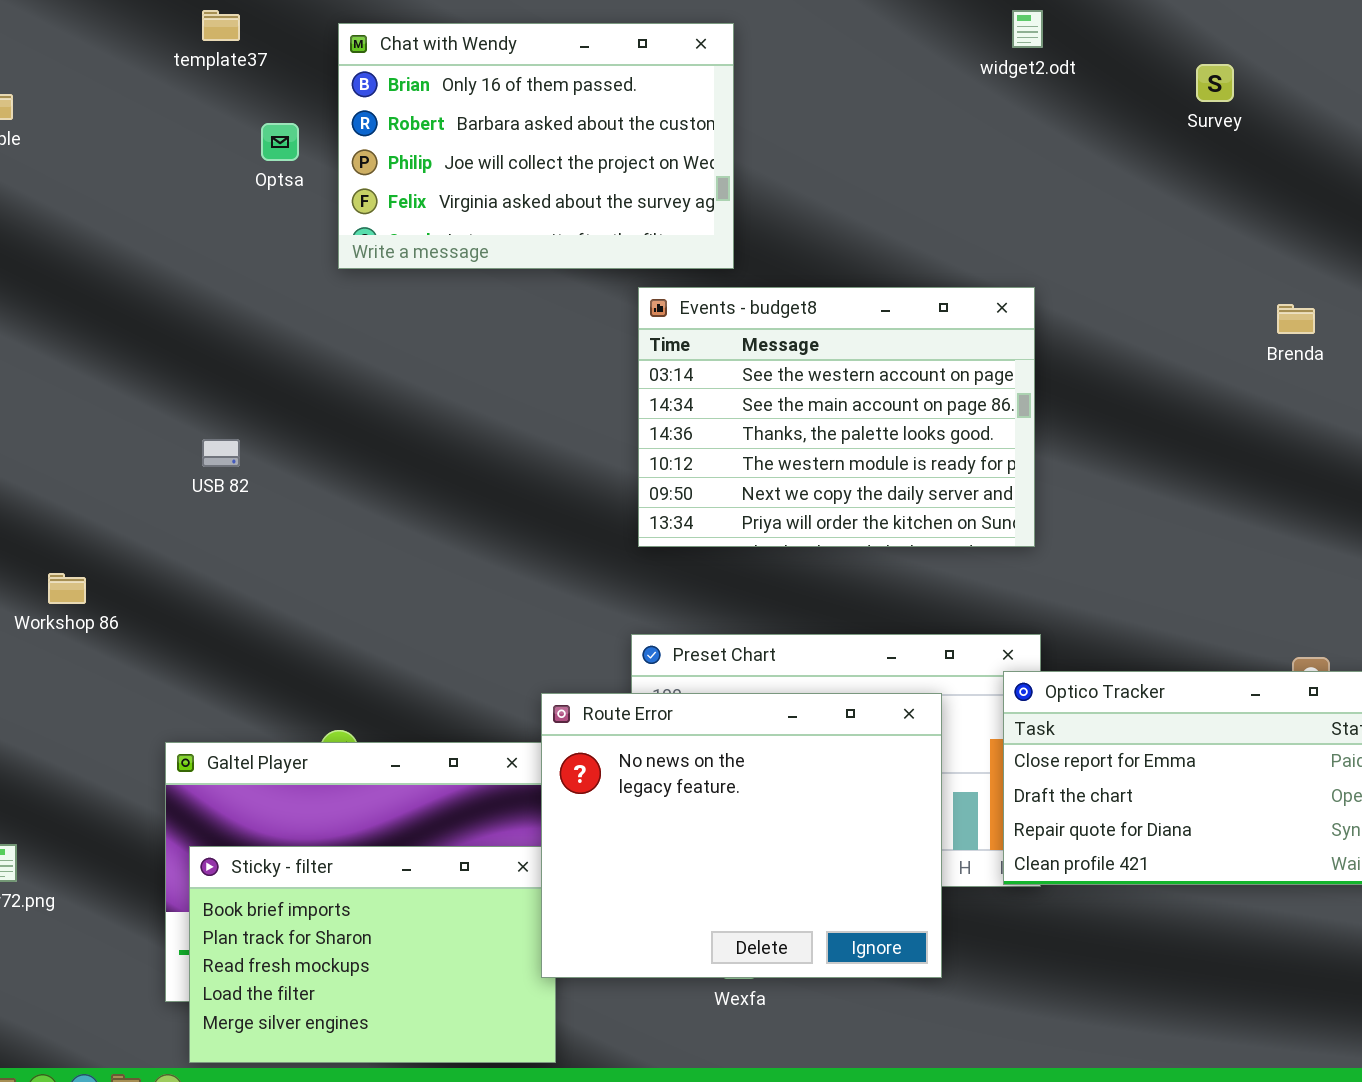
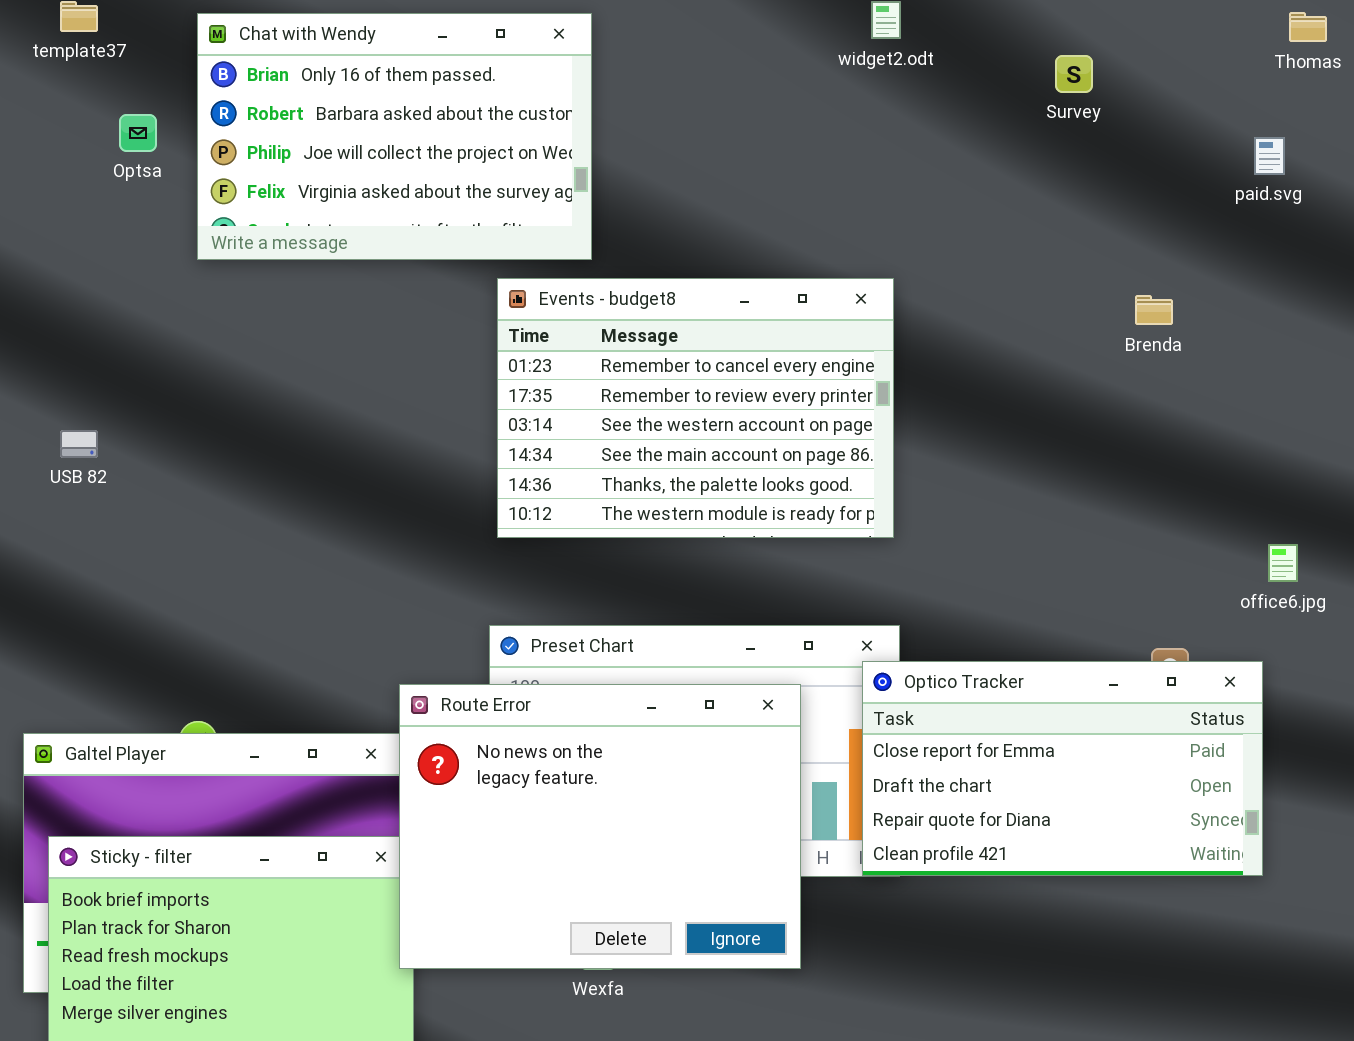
Events - budget8: [638,287,1035,547] -> [497,278,894,538], scrolled up 2 rows

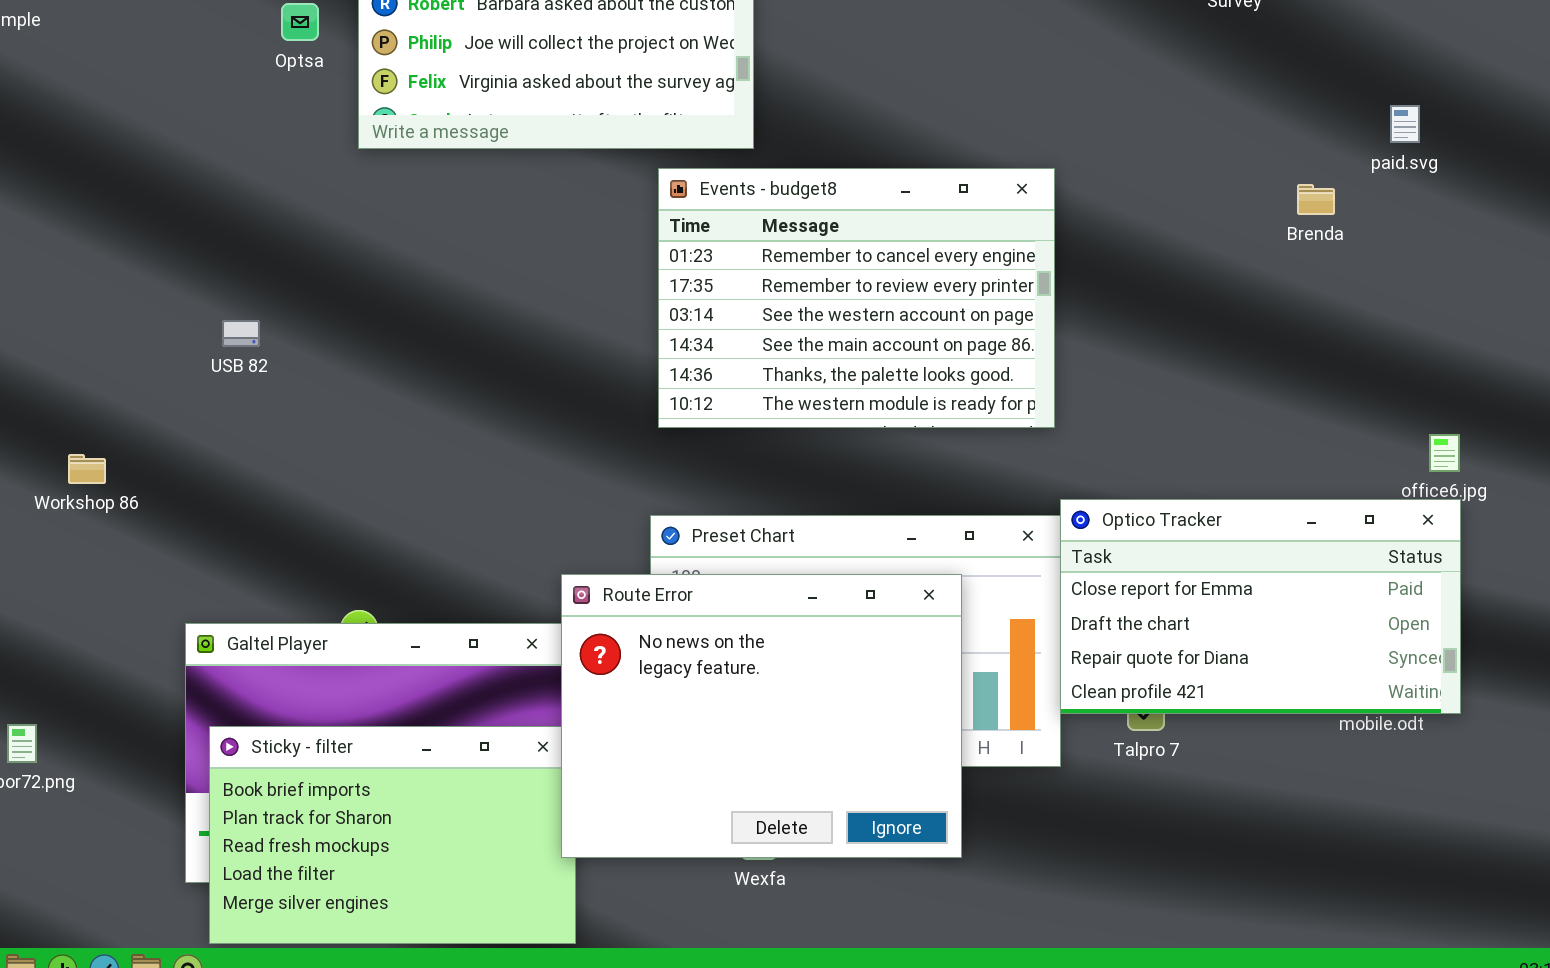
paid.svg: [1254,137,1285,175] -> [1390,105,1420,143], moved
Optico Tracker: [862,661,1263,876] -> [1060,499,1461,714], moved

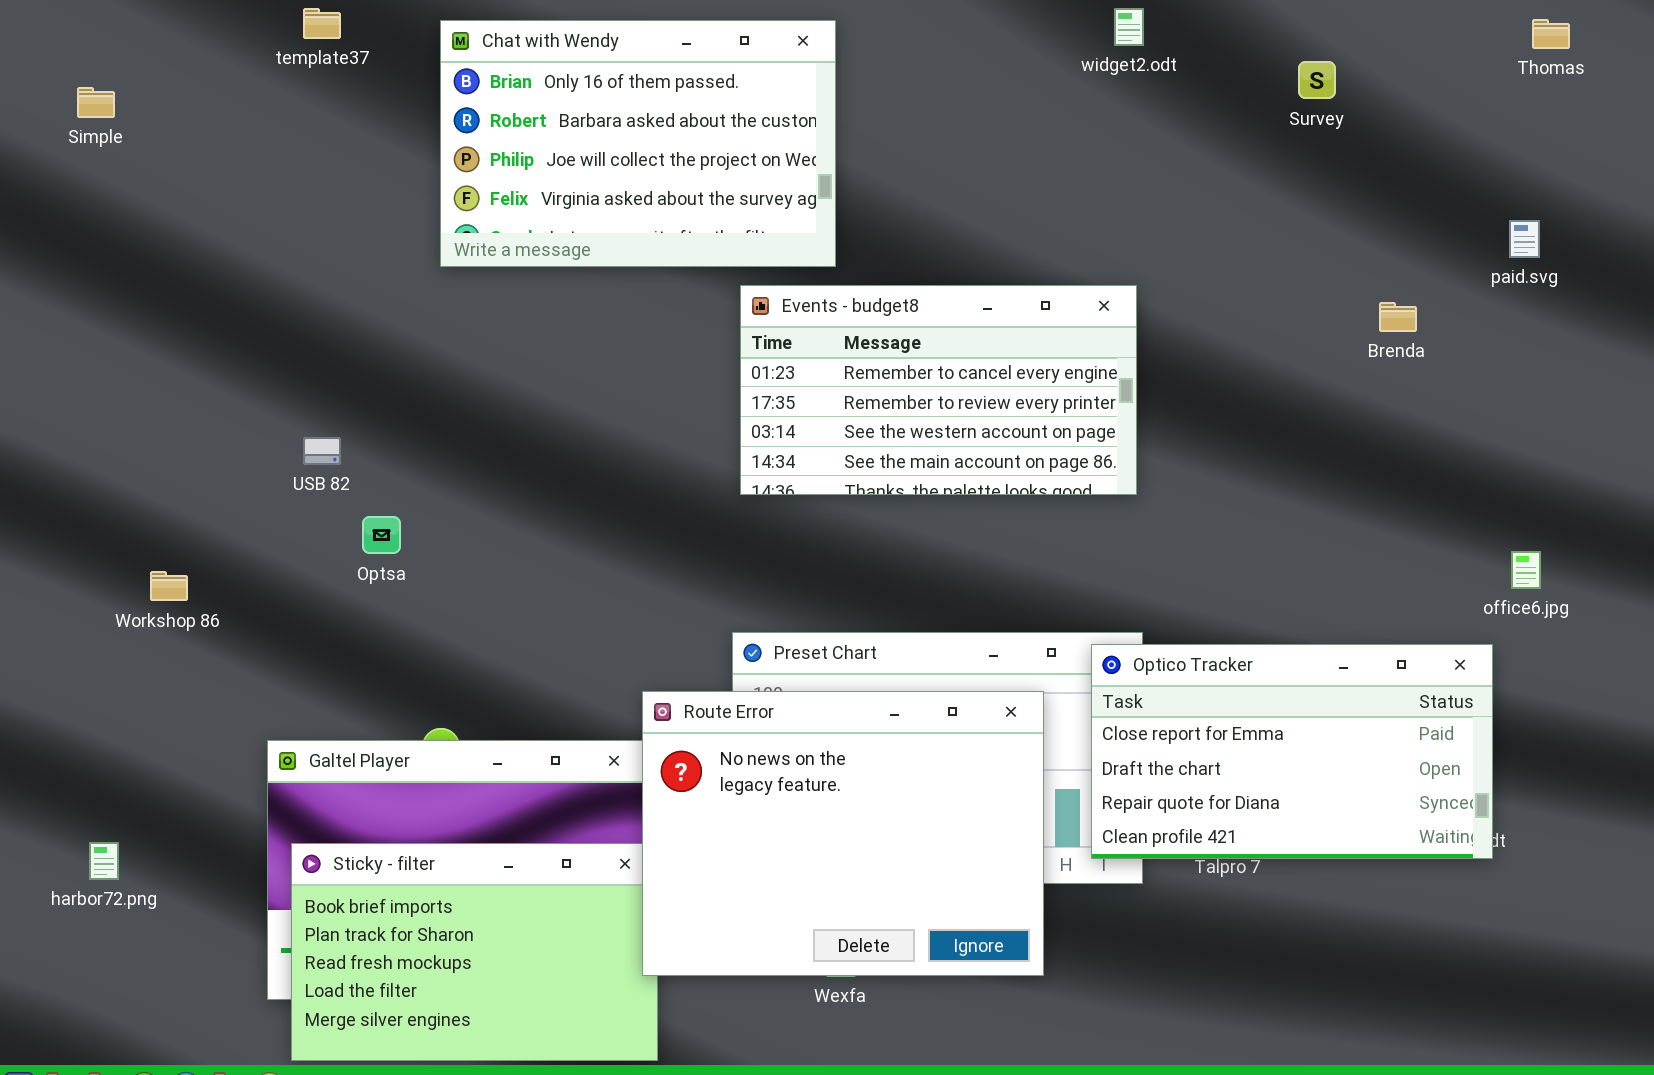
Optsa: [281,3,319,41] -> [362,516,401,554], moved
paid.svg: [1390,105,1420,143] -> [1509,220,1540,258], moved
Events - budget8: [658,168,1055,428] -> [740,285,1137,495], resized
Optico Tracker: [1060,499,1461,714] -> [1091,644,1493,859], moved

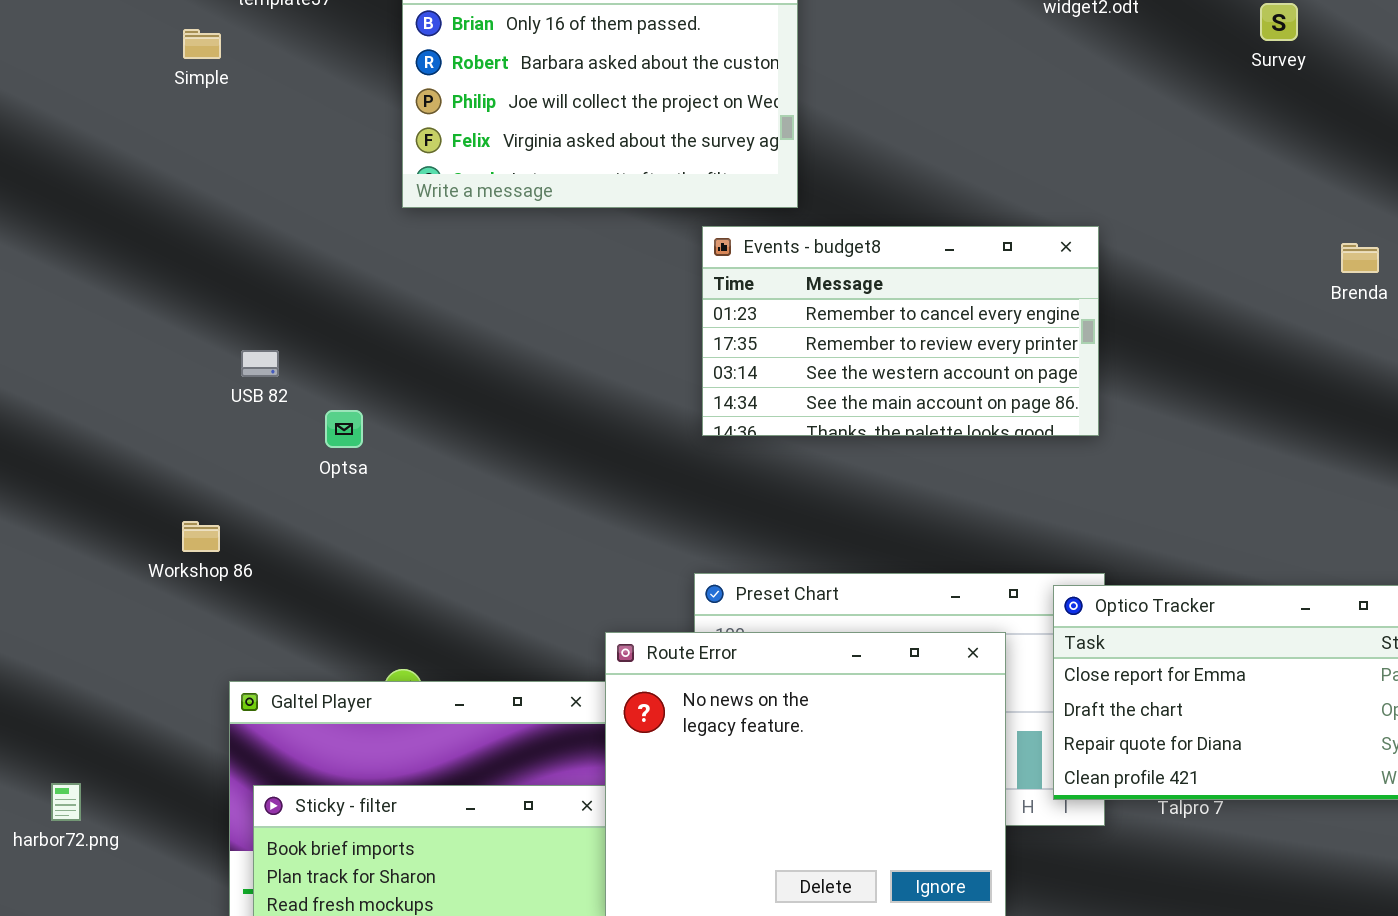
Simple: [77,87,115,118] -> [183,29,221,59], moved
USB 82: [303,437,341,465] -> [241,350,279,377], moved
Optsa: [362,516,401,554] -> [325,410,363,448], moved
Workshop 86: [150,571,188,601] -> [182,521,220,552], moved

